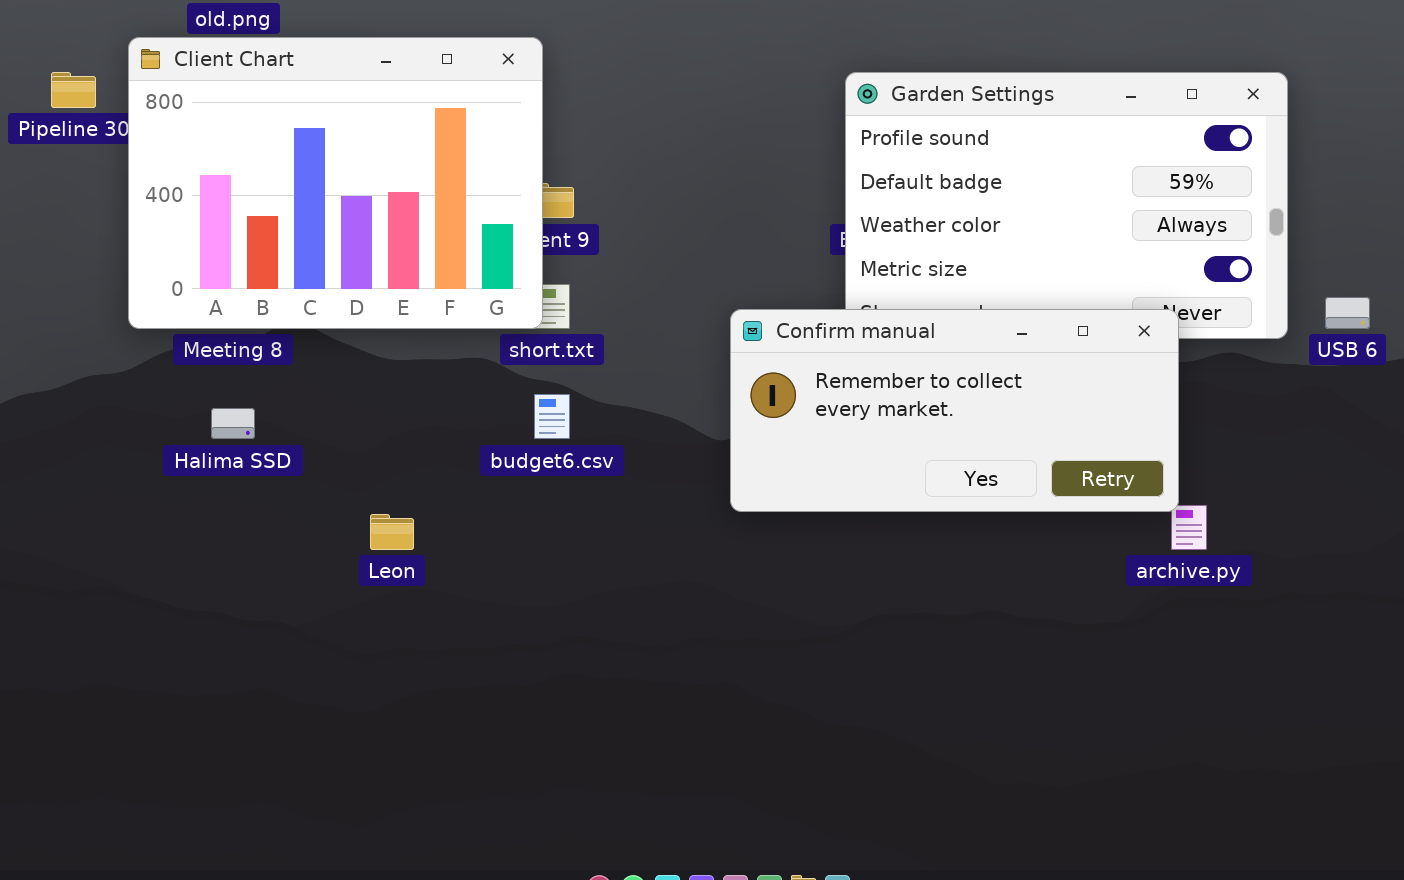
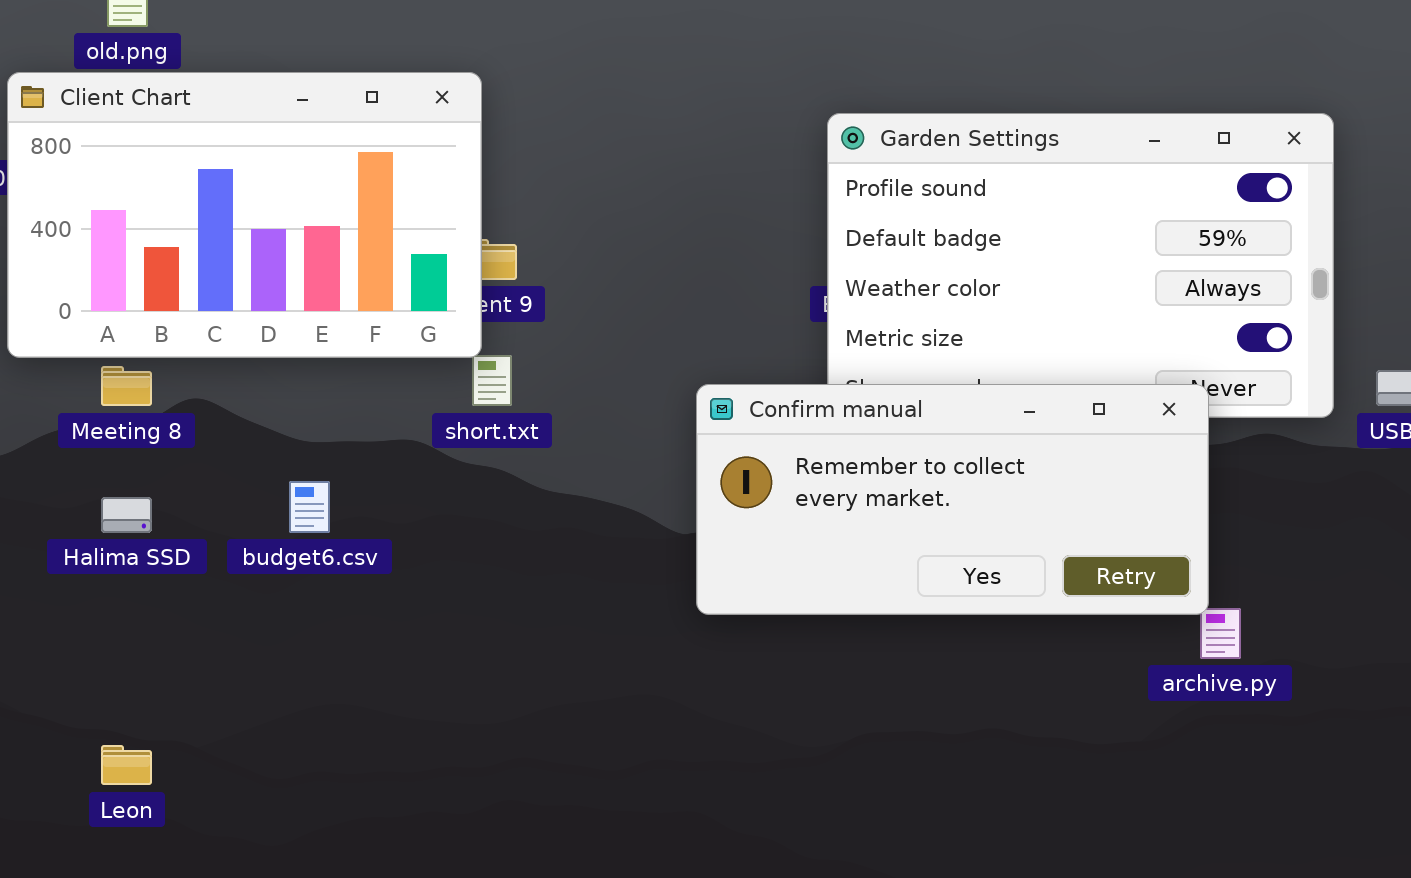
Client Chart: [128,37,543,329] -> [7,72,482,358], resized
budget6.csv: [534,394,570,439] -> [289,481,330,533], moved
Leon: [370,514,414,550] -> [101,745,152,785], moved

